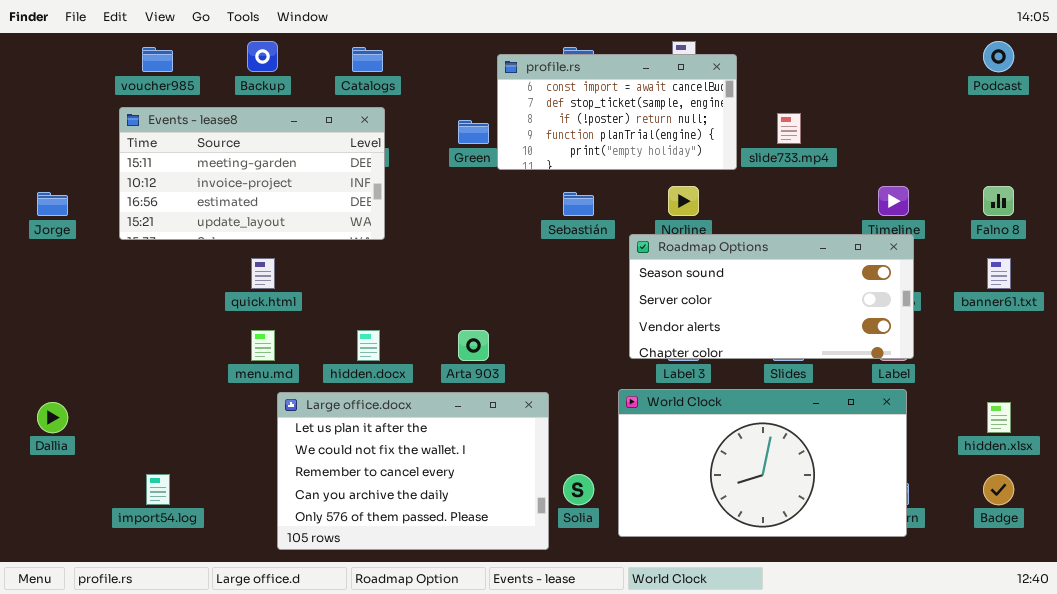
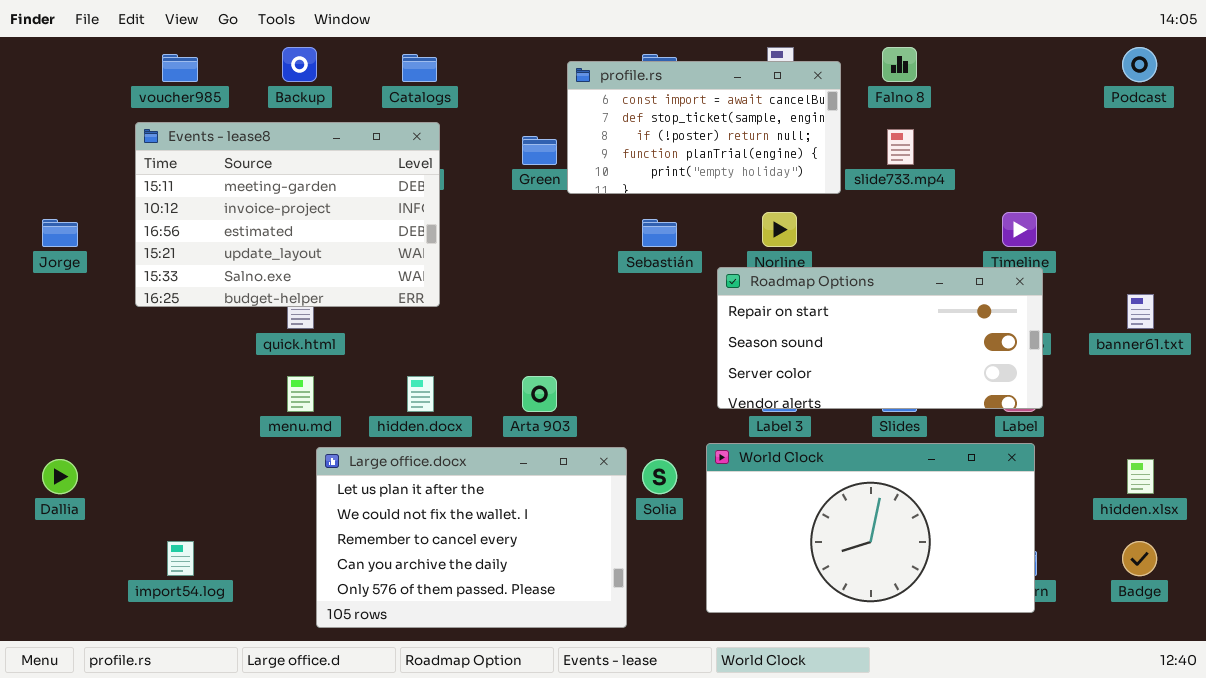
Events - lease8: [119,107,385,240] -> [135,122,440,307], resized
Falno 8: [983,186,1014,216] -> [882,47,917,82], moved
Roadmap Options: [629,234,914,359] -> [717,267,1043,409], scrolled up 1 row
Solia: [563,474,594,505] -> [642,459,677,494], moved

